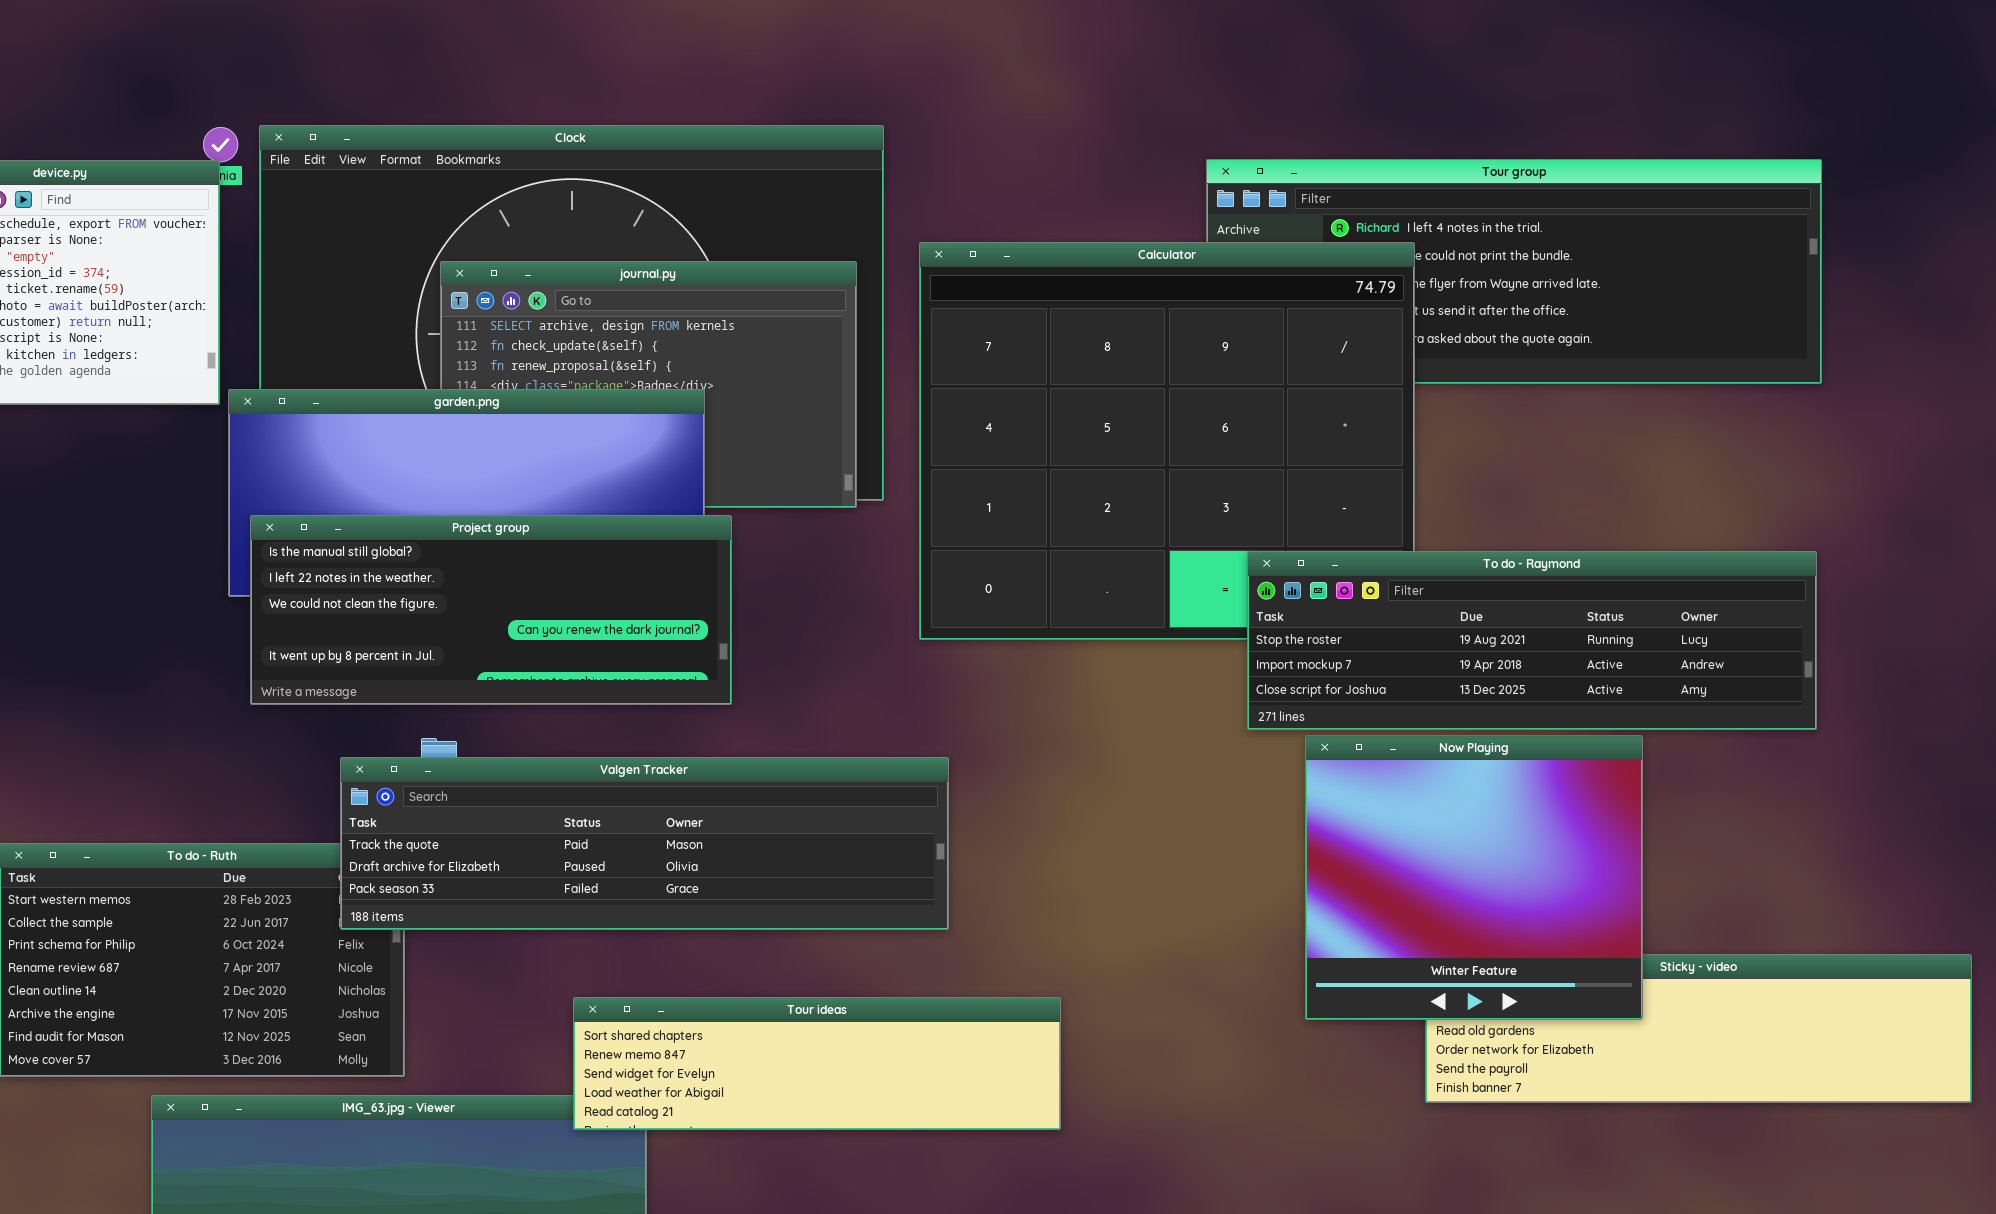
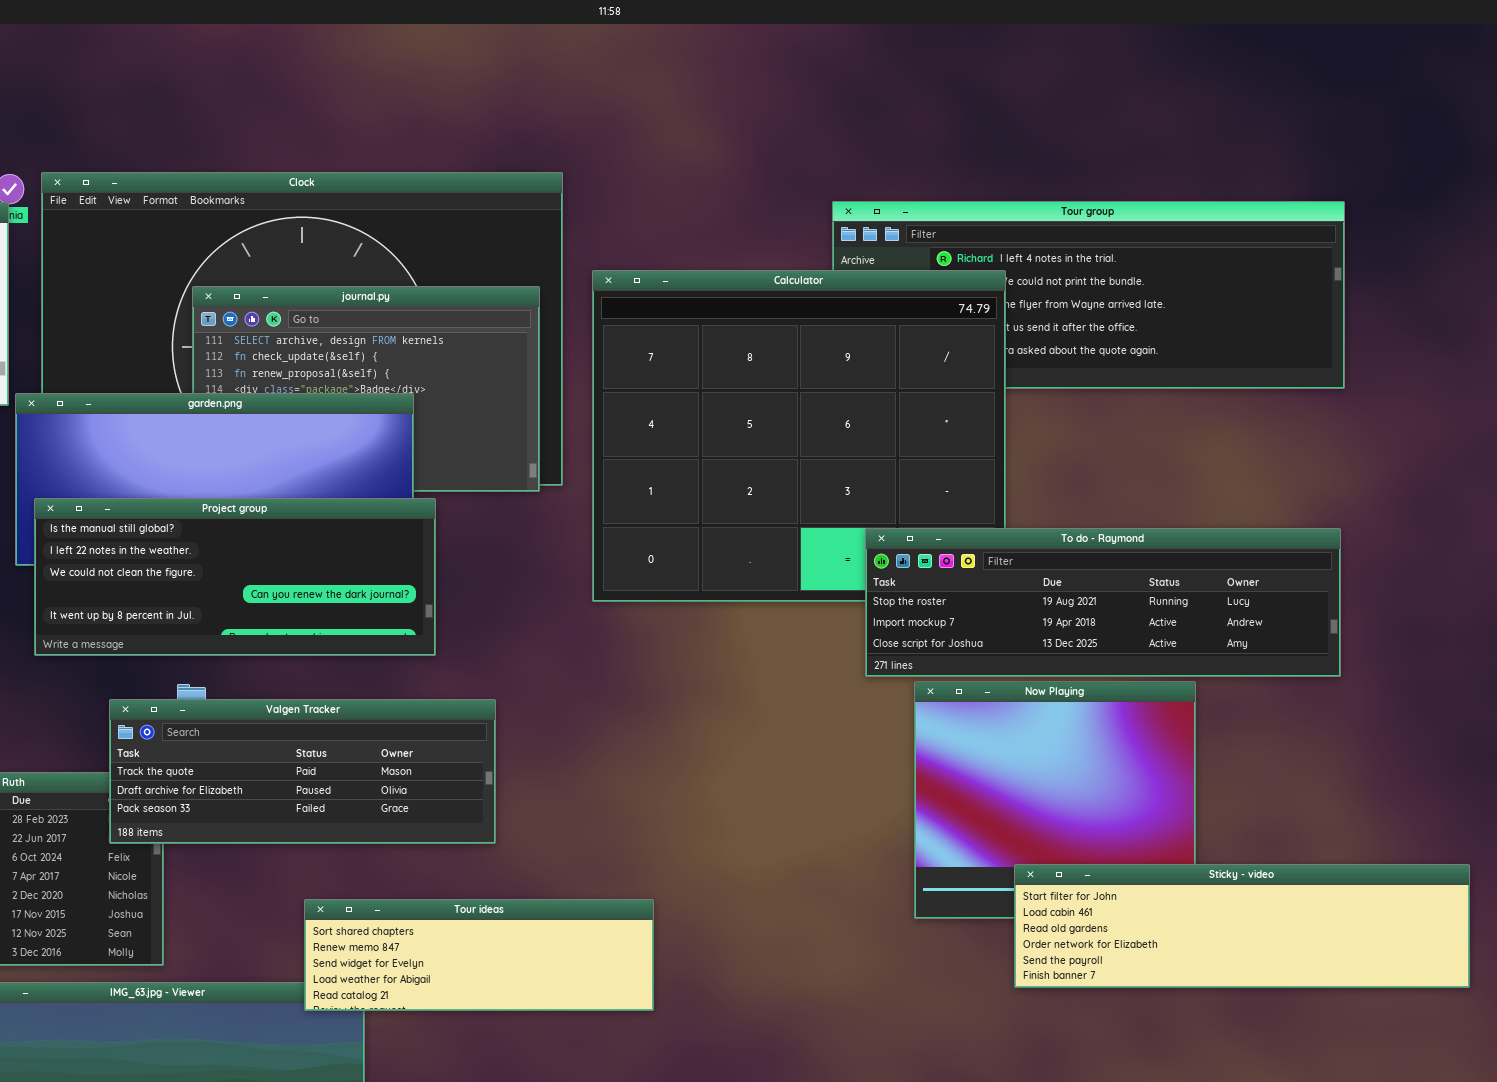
Valgen Tracker: [340,757,949,930] -> [109,699,496,844], resized
Sticky - video: [1425,954,1972,1103] -> [1014,864,1470,988], raised
Tour ideas: [573,997,1061,1130] -> [304,899,654,1011], resized

